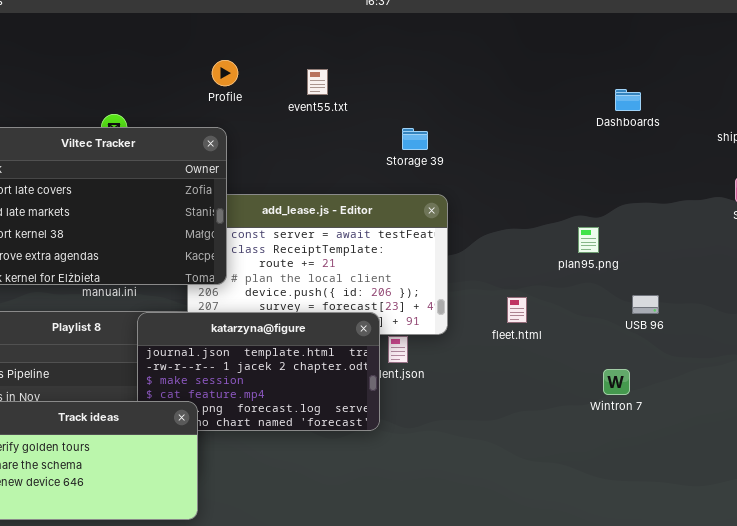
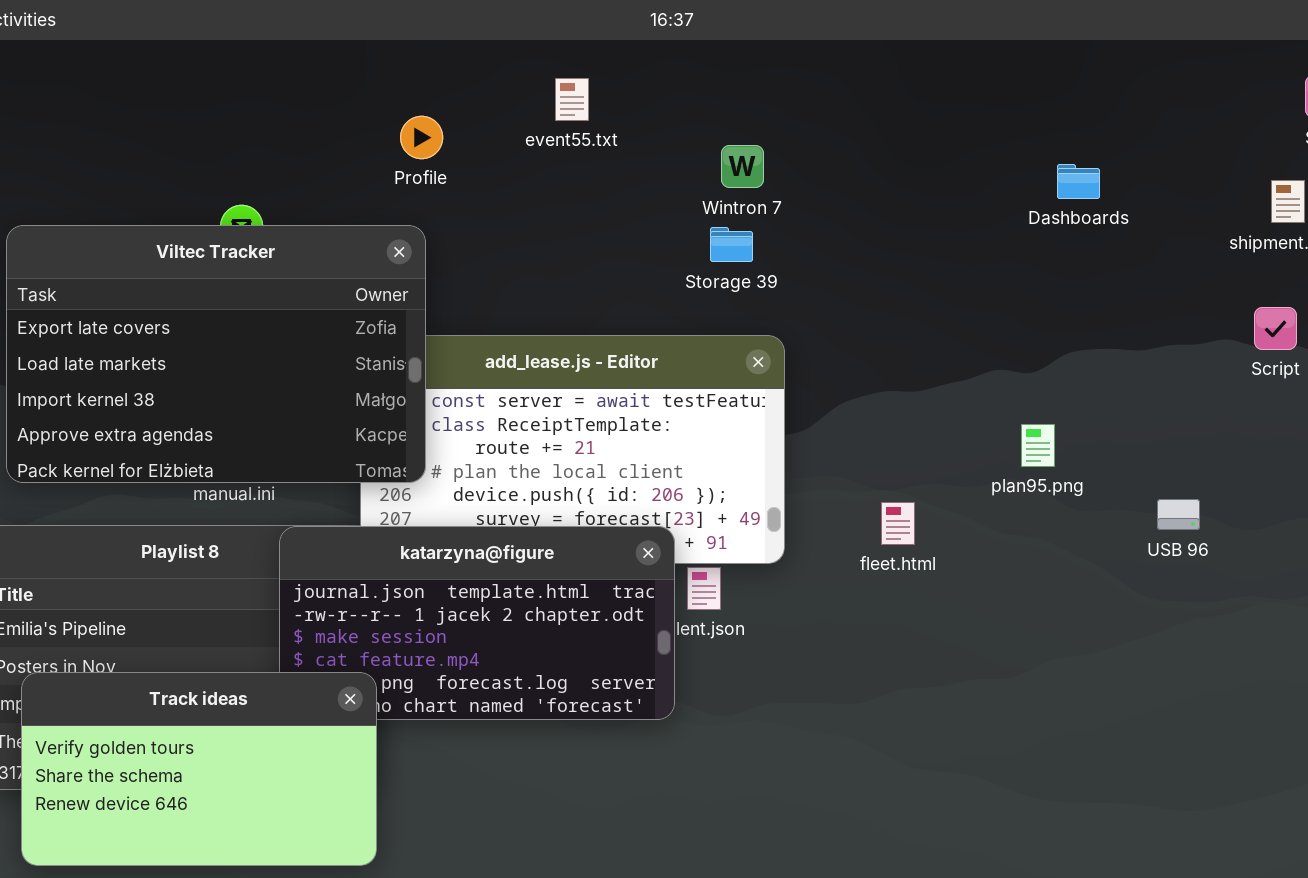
event55.txt: [307,69,328,95] -> [555,78,589,121], moved
plan95.png: [578,227,599,253] -> [1021,424,1055,467], moved
USB 96: [632,295,659,314] -> [1157,499,1200,530], moved
Wintron 7: [603,369,630,395] -> [721,145,764,188], moved

